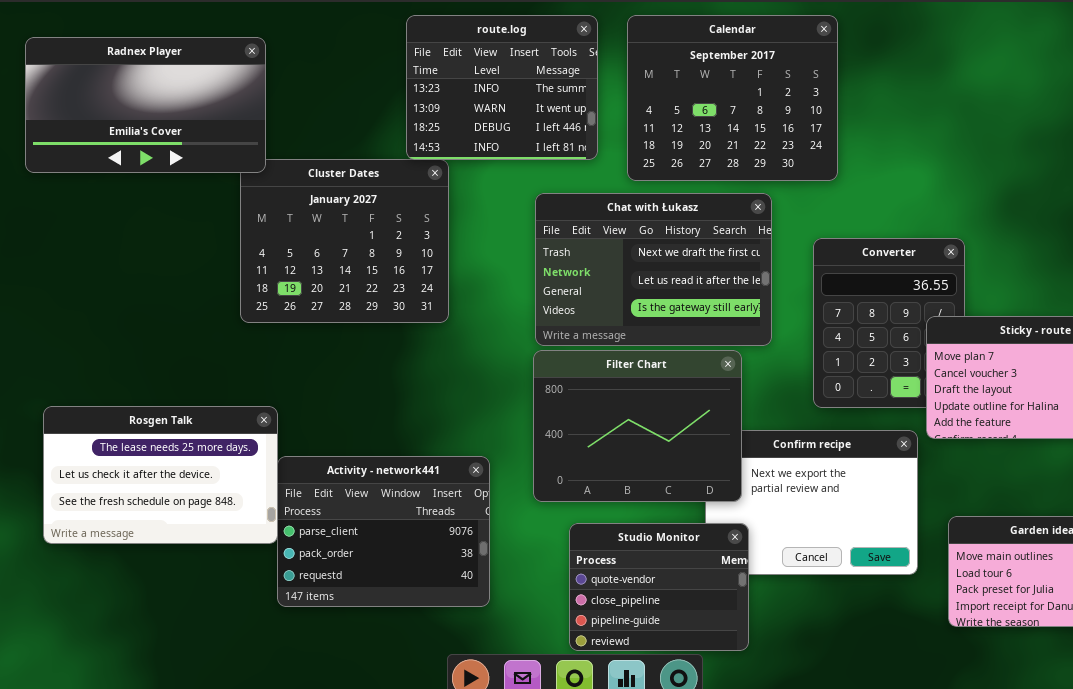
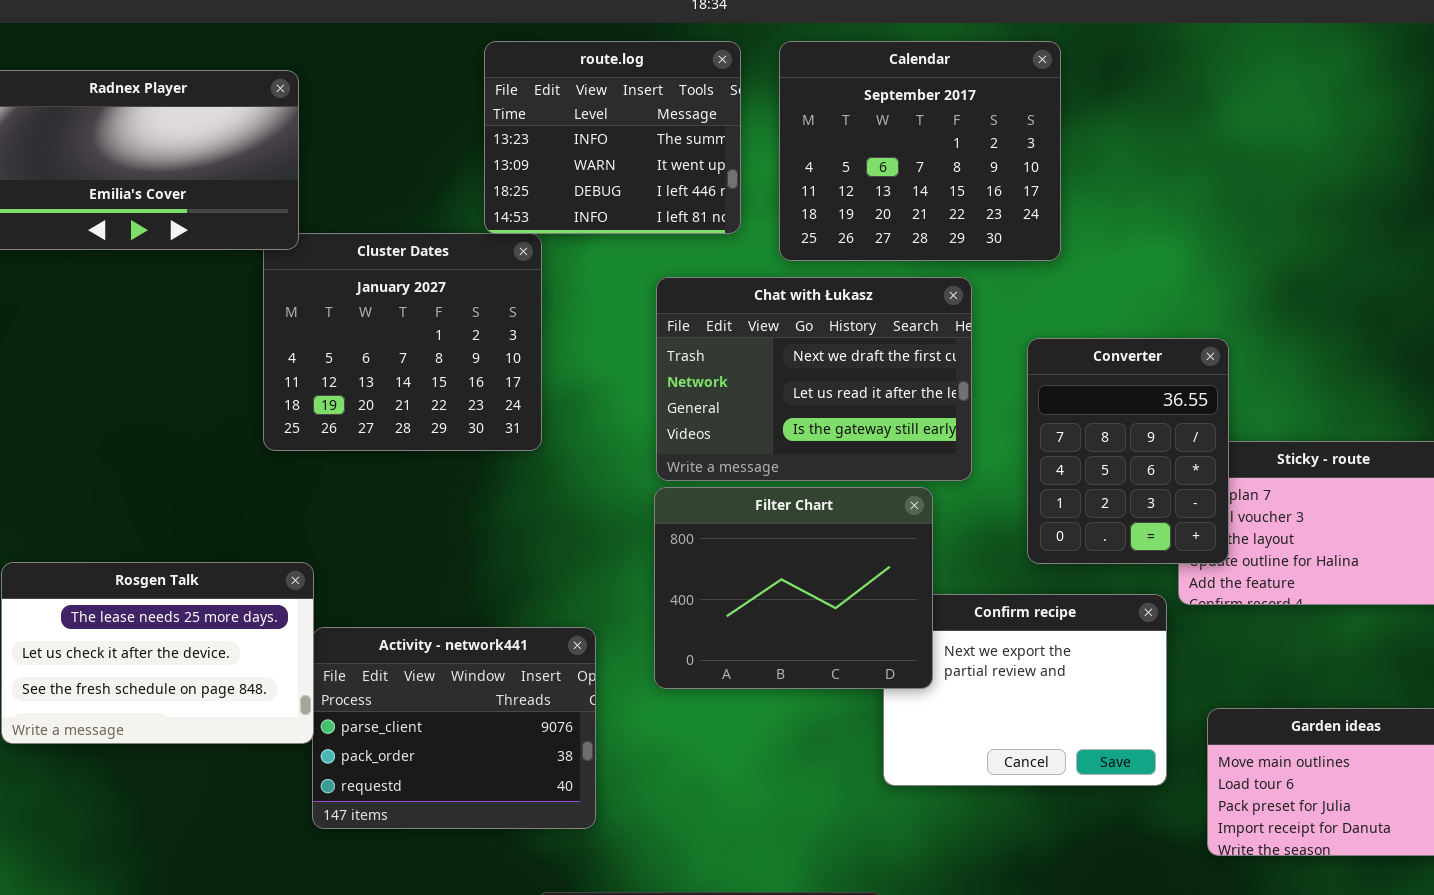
Converter: [813,238,965,408] -> [1027,338,1229,564], raised
Studio Monitor: [569,523,749,651] -> none, closed

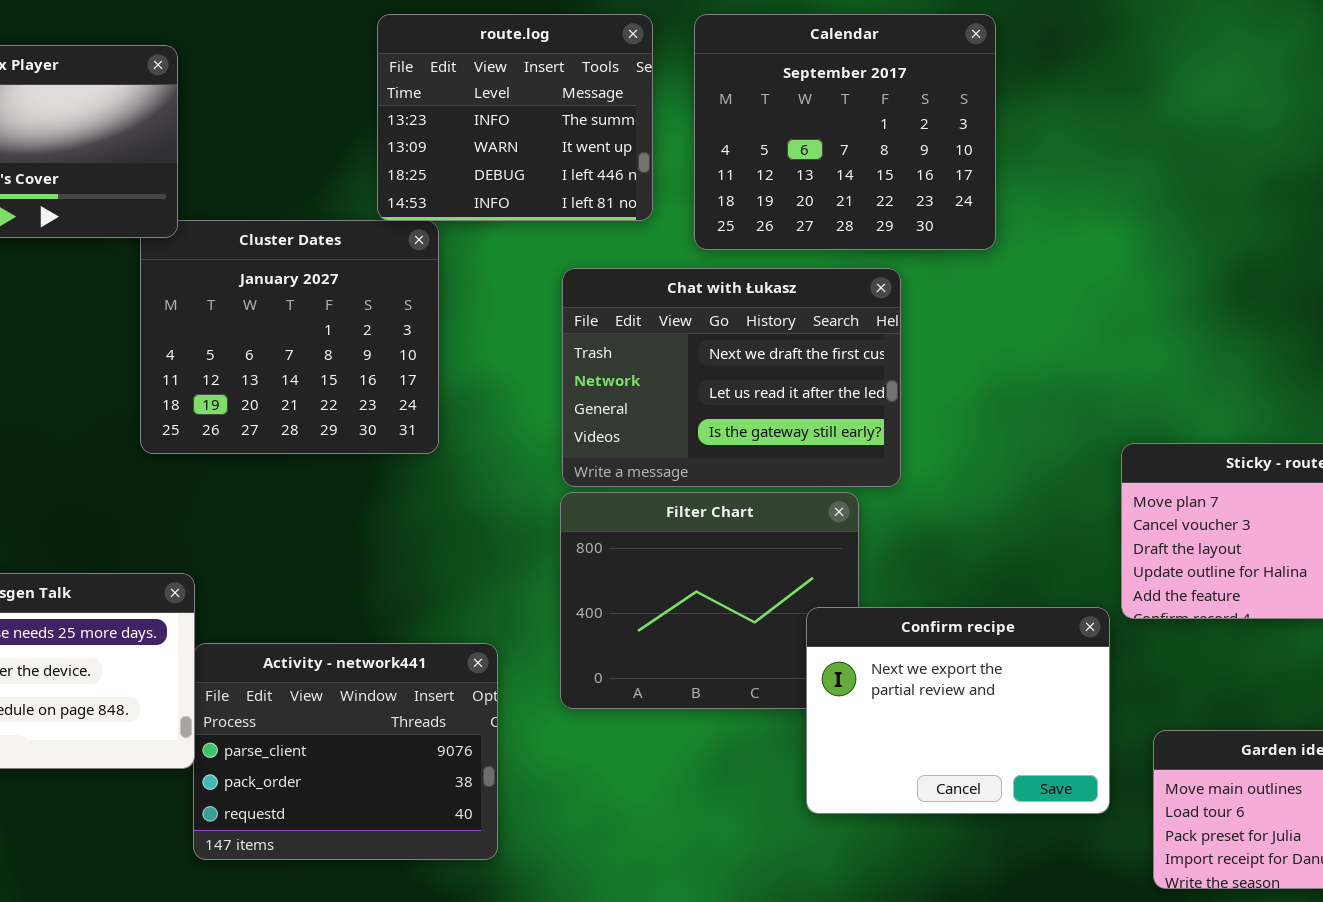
Converter: [1027,338,1229,564] -> none, closed
Confirm recipe: [883,594,1167,786] -> [806,607,1110,814], raised

